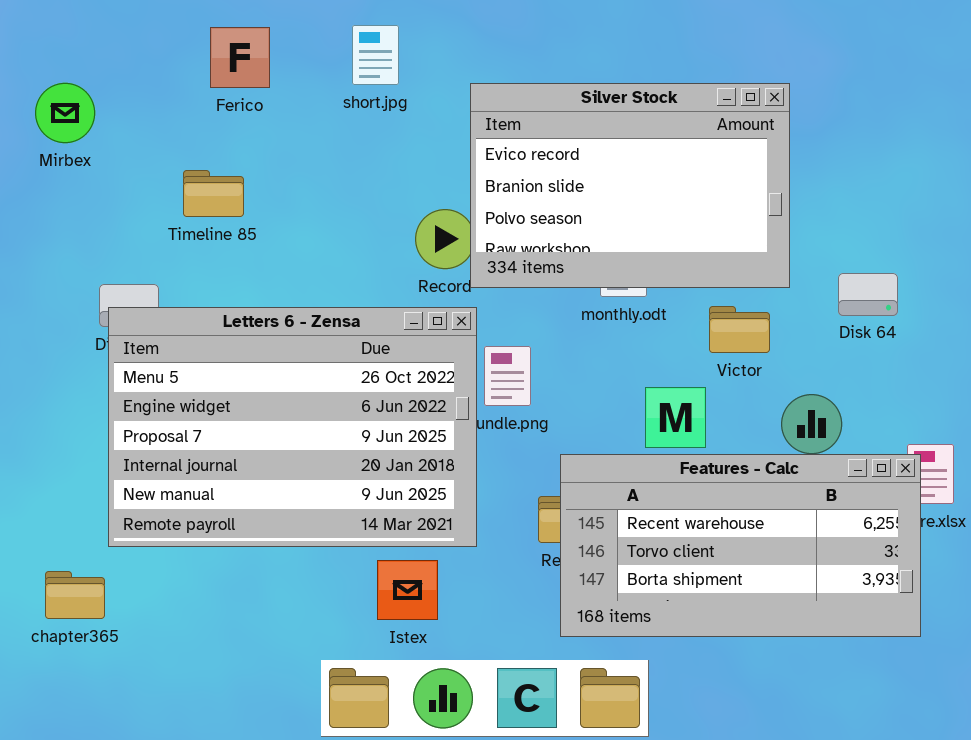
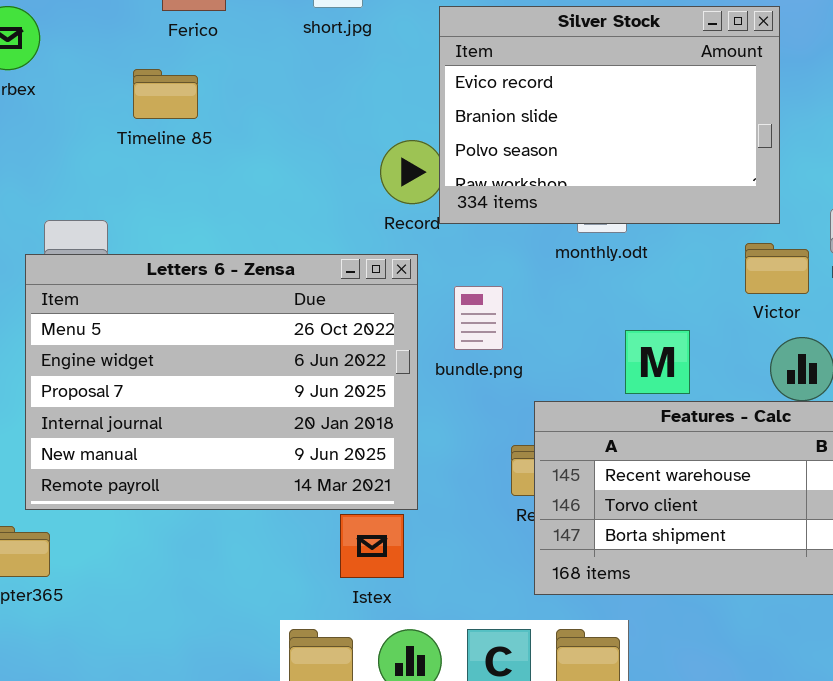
Timeline 85: [183,170,244,217] -> [133,69,198,119], moved
Victor: [709,306,770,353] -> [745,243,809,294], moved
Letters 6 - Zensa: [108,307,477,547] -> [25,254,418,510], moved

